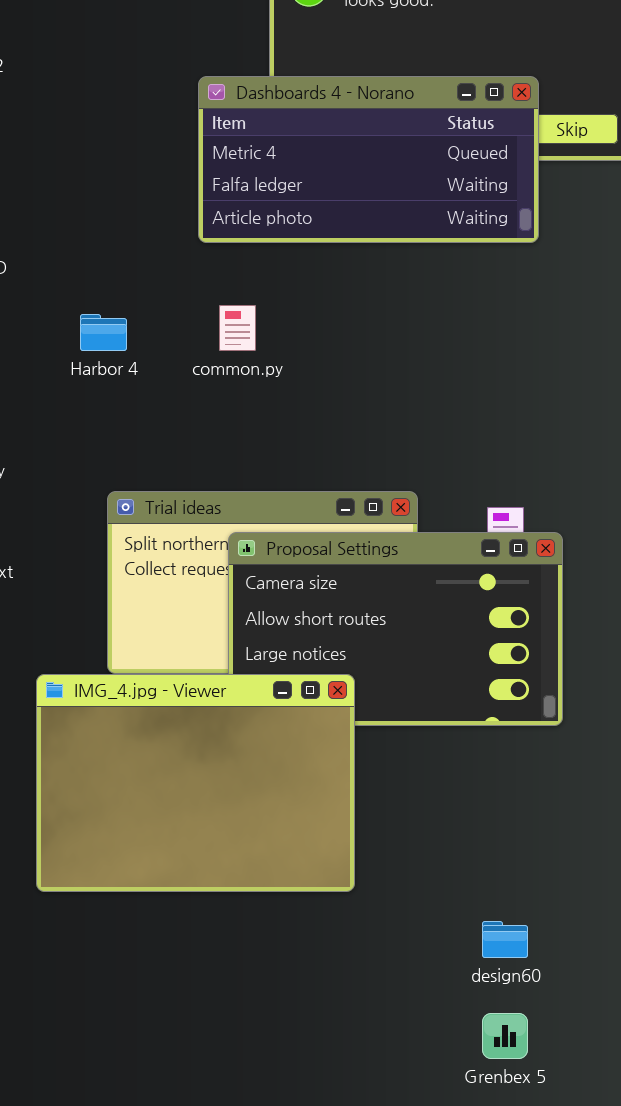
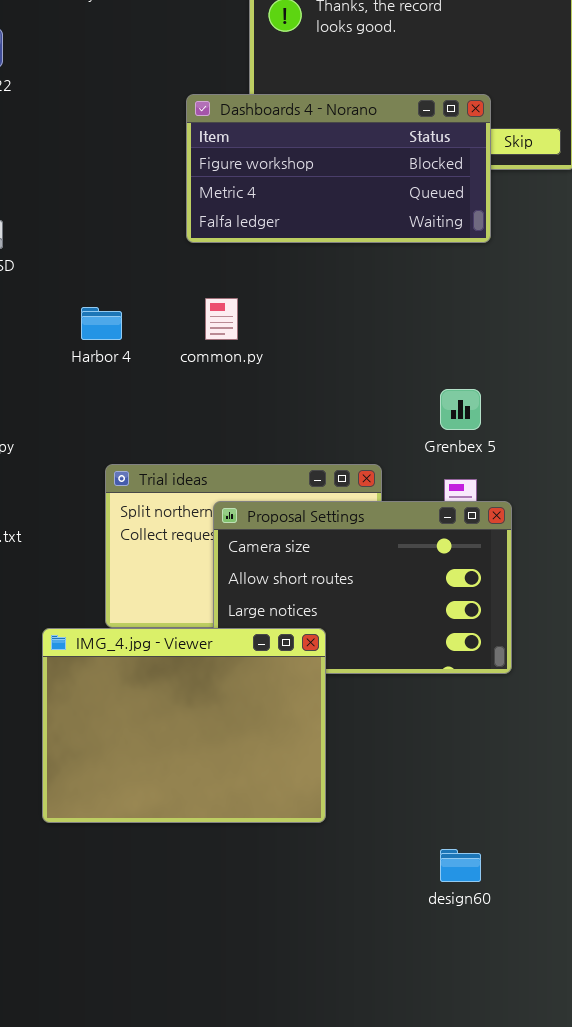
Dashboards 4 - Norano: [198,76,539,243] -> [186,94,491,243], scrolled up 1 row
Grenbex 5: [482,1013,528,1059] -> [440,389,481,430], moved

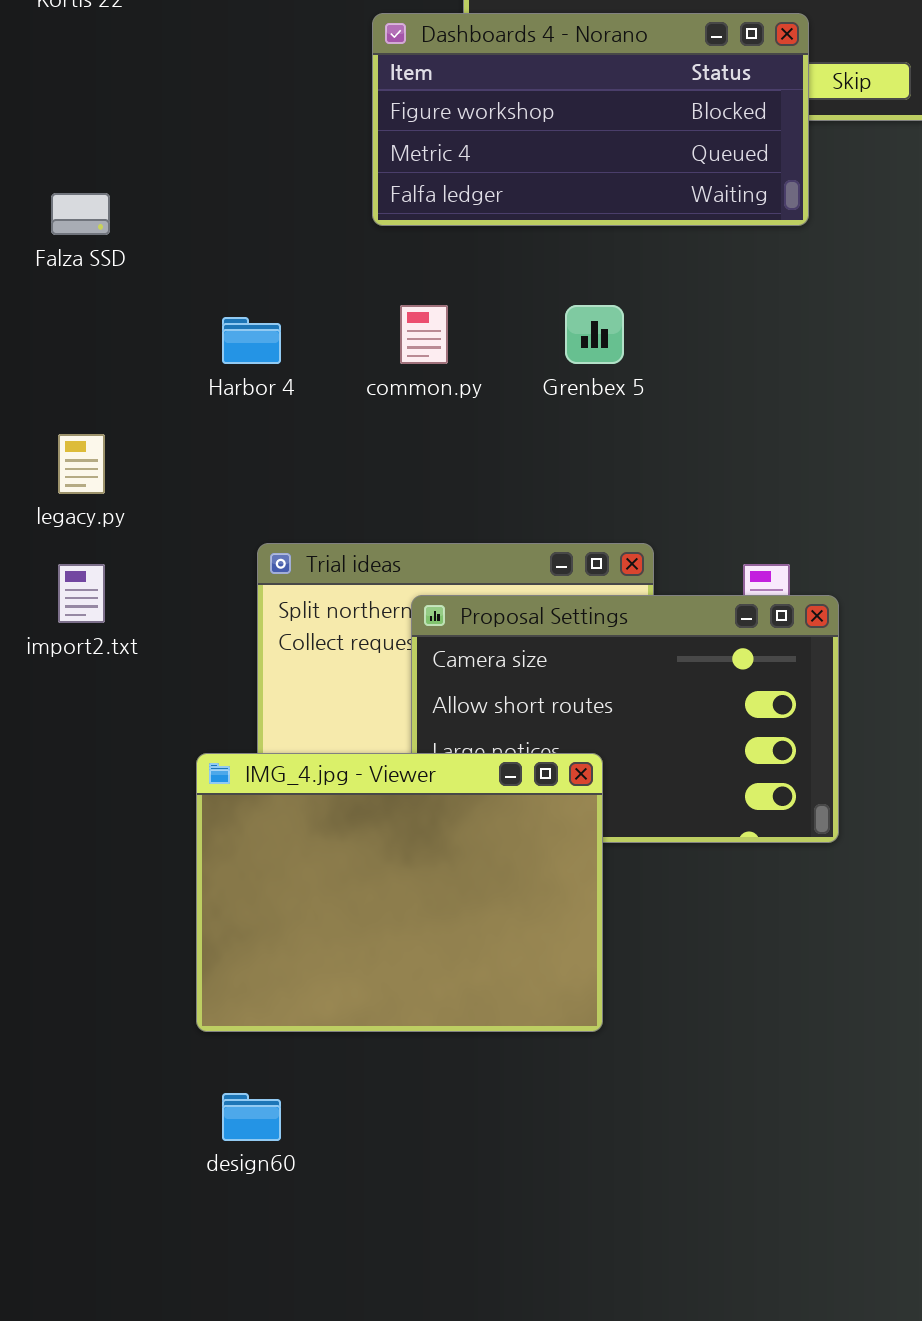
Grenbex 5: [440,389,481,430] -> [565,305,624,364], moved
IMG_4.jpg - Viewer: [42,628,326,823] -> [196,753,603,1032], moved
design60: [440,849,481,882] -> [222,1093,281,1141], moved

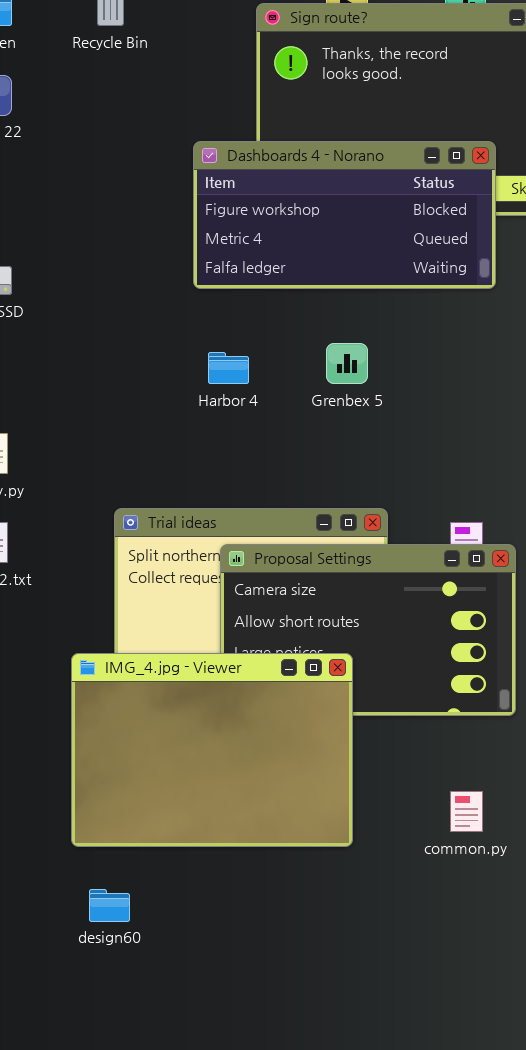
common.py: [400,305,448,364] -> [450,791,483,832], moved
Harbor 4: [222,317,281,364] -> [208,352,249,384], moved

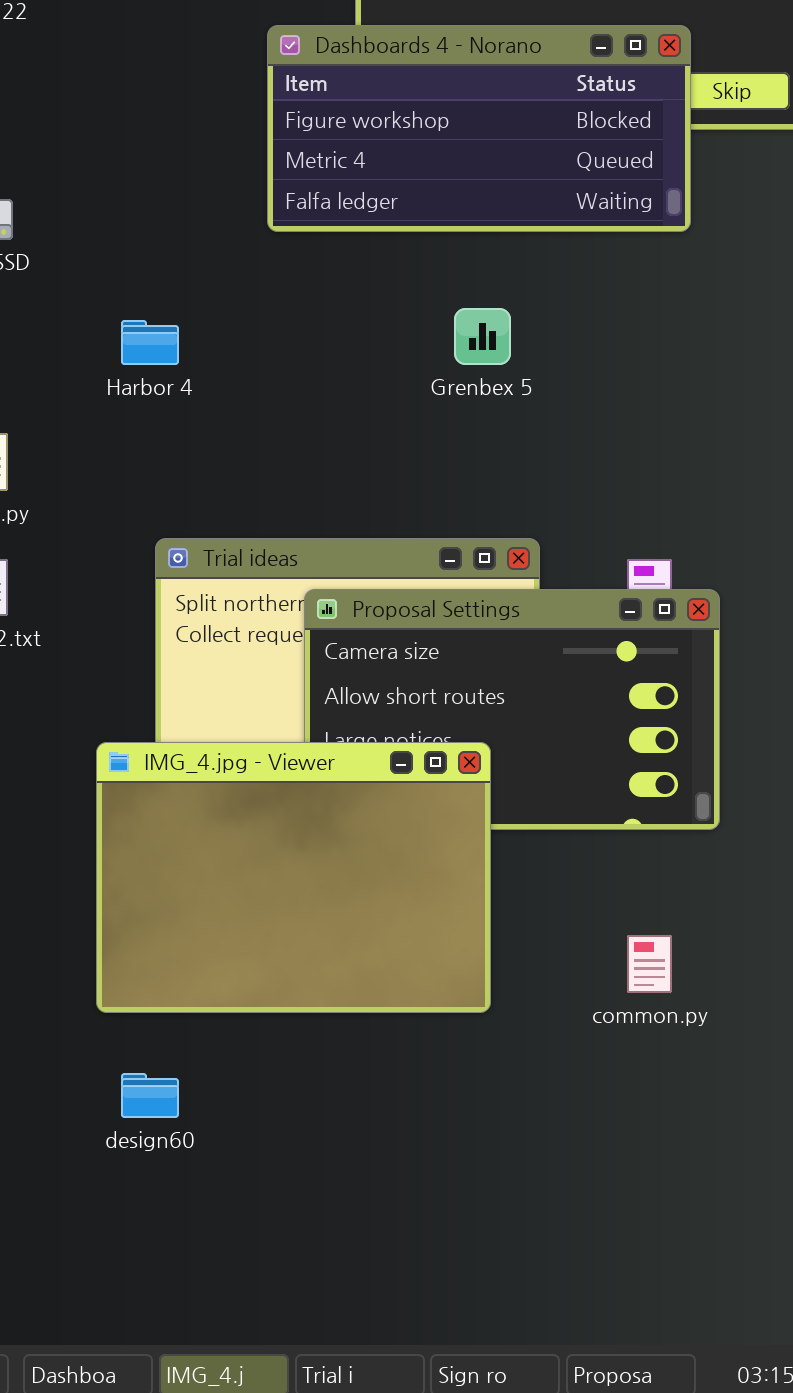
Harbor 4: [208,352,249,384] -> [121,320,179,365], moved

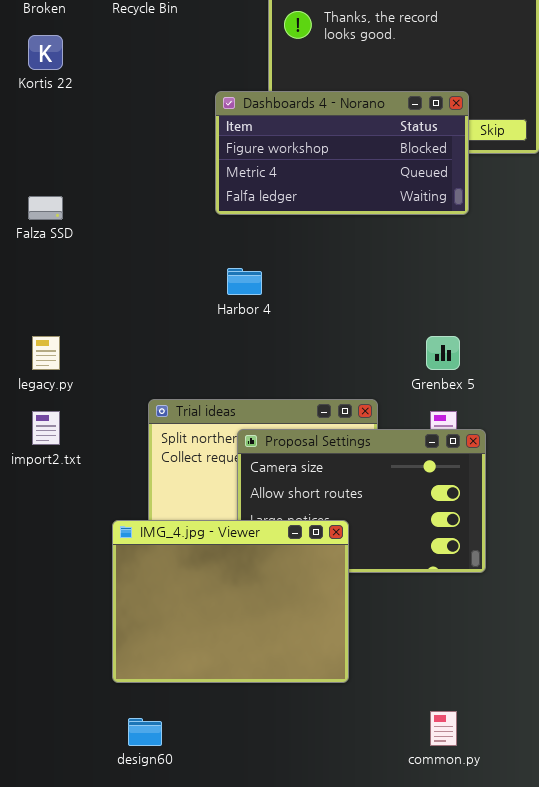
Grenbex 5: [454,308,511,365] -> [426,336,460,370], moved
Harbor 4: [121,320,179,365] -> [227,268,262,295], moved
common.py: [627,935,672,993] -> [430,711,457,746], moved

